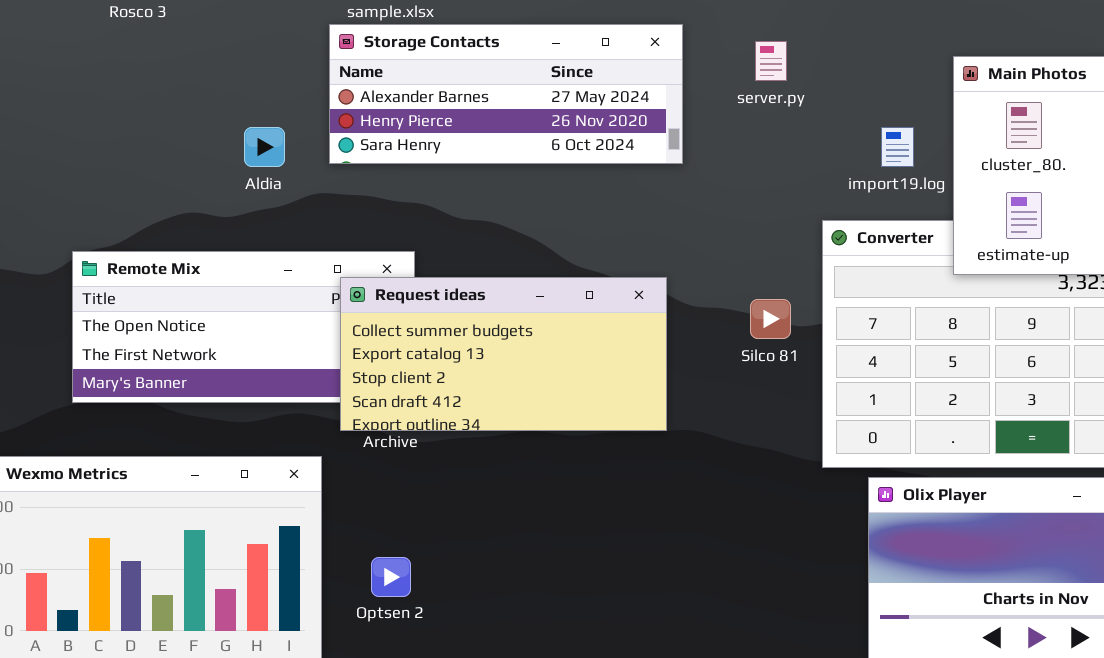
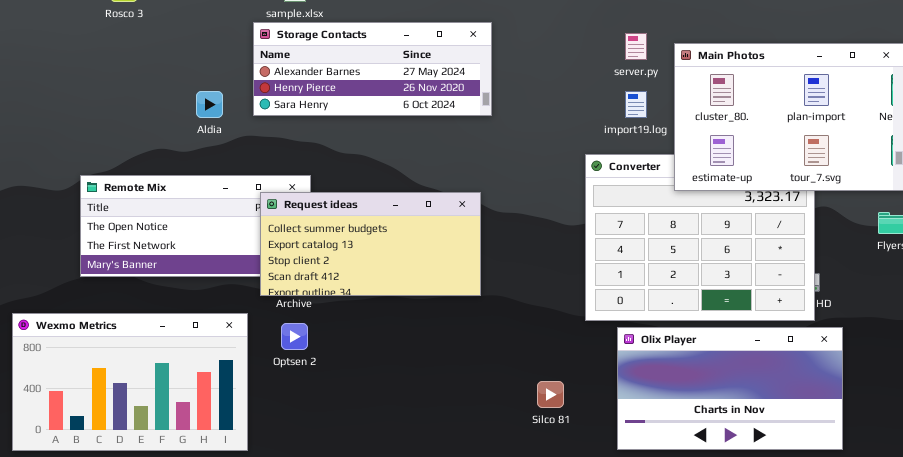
server.py: [755,41,787,81] -> [625,33,647,60], moved
Silco 81: [750,299,791,339] -> [537,381,564,408], moved
Optsen 2: [371,557,411,597] -> [281,323,308,350], moved

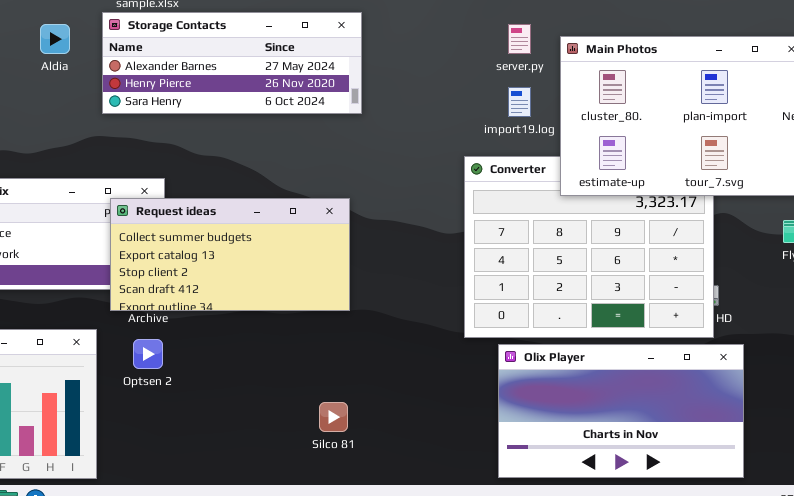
Aldia: [196,91,223,118] -> [40,24,70,54], moved
Silco 81: [537,381,564,408] -> [319,402,348,432], moved

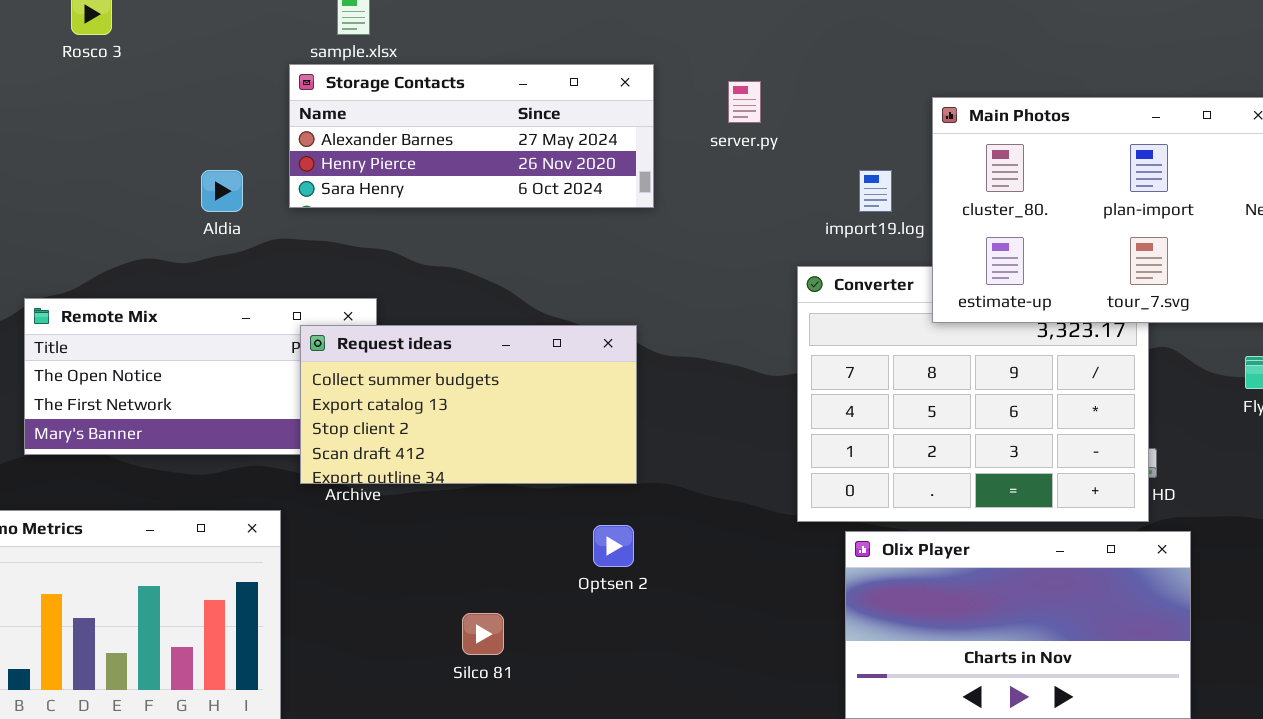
Aldia: [40,24,70,54] -> [201,170,243,212], moved
server.py: [508,24,531,54] -> [728,81,761,123], moved
Optsen 2: [133,339,163,369] -> [593,525,634,567], moved
Silco 81: [319,402,348,432] -> [462,613,504,655], moved

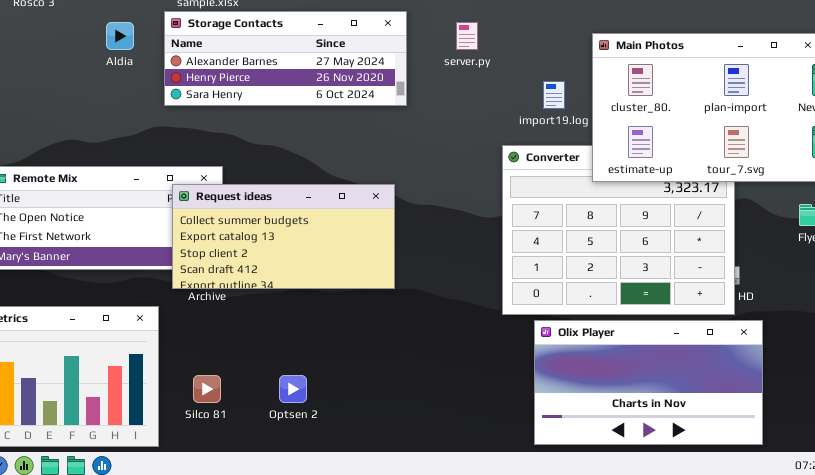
Aldia: [201,170,243,212] -> [106,22,134,50], moved
Optsen 2: [593,525,634,567] -> [279,375,307,403], moved
Silco 81: [462,613,504,655] -> [193,375,221,403], moved

